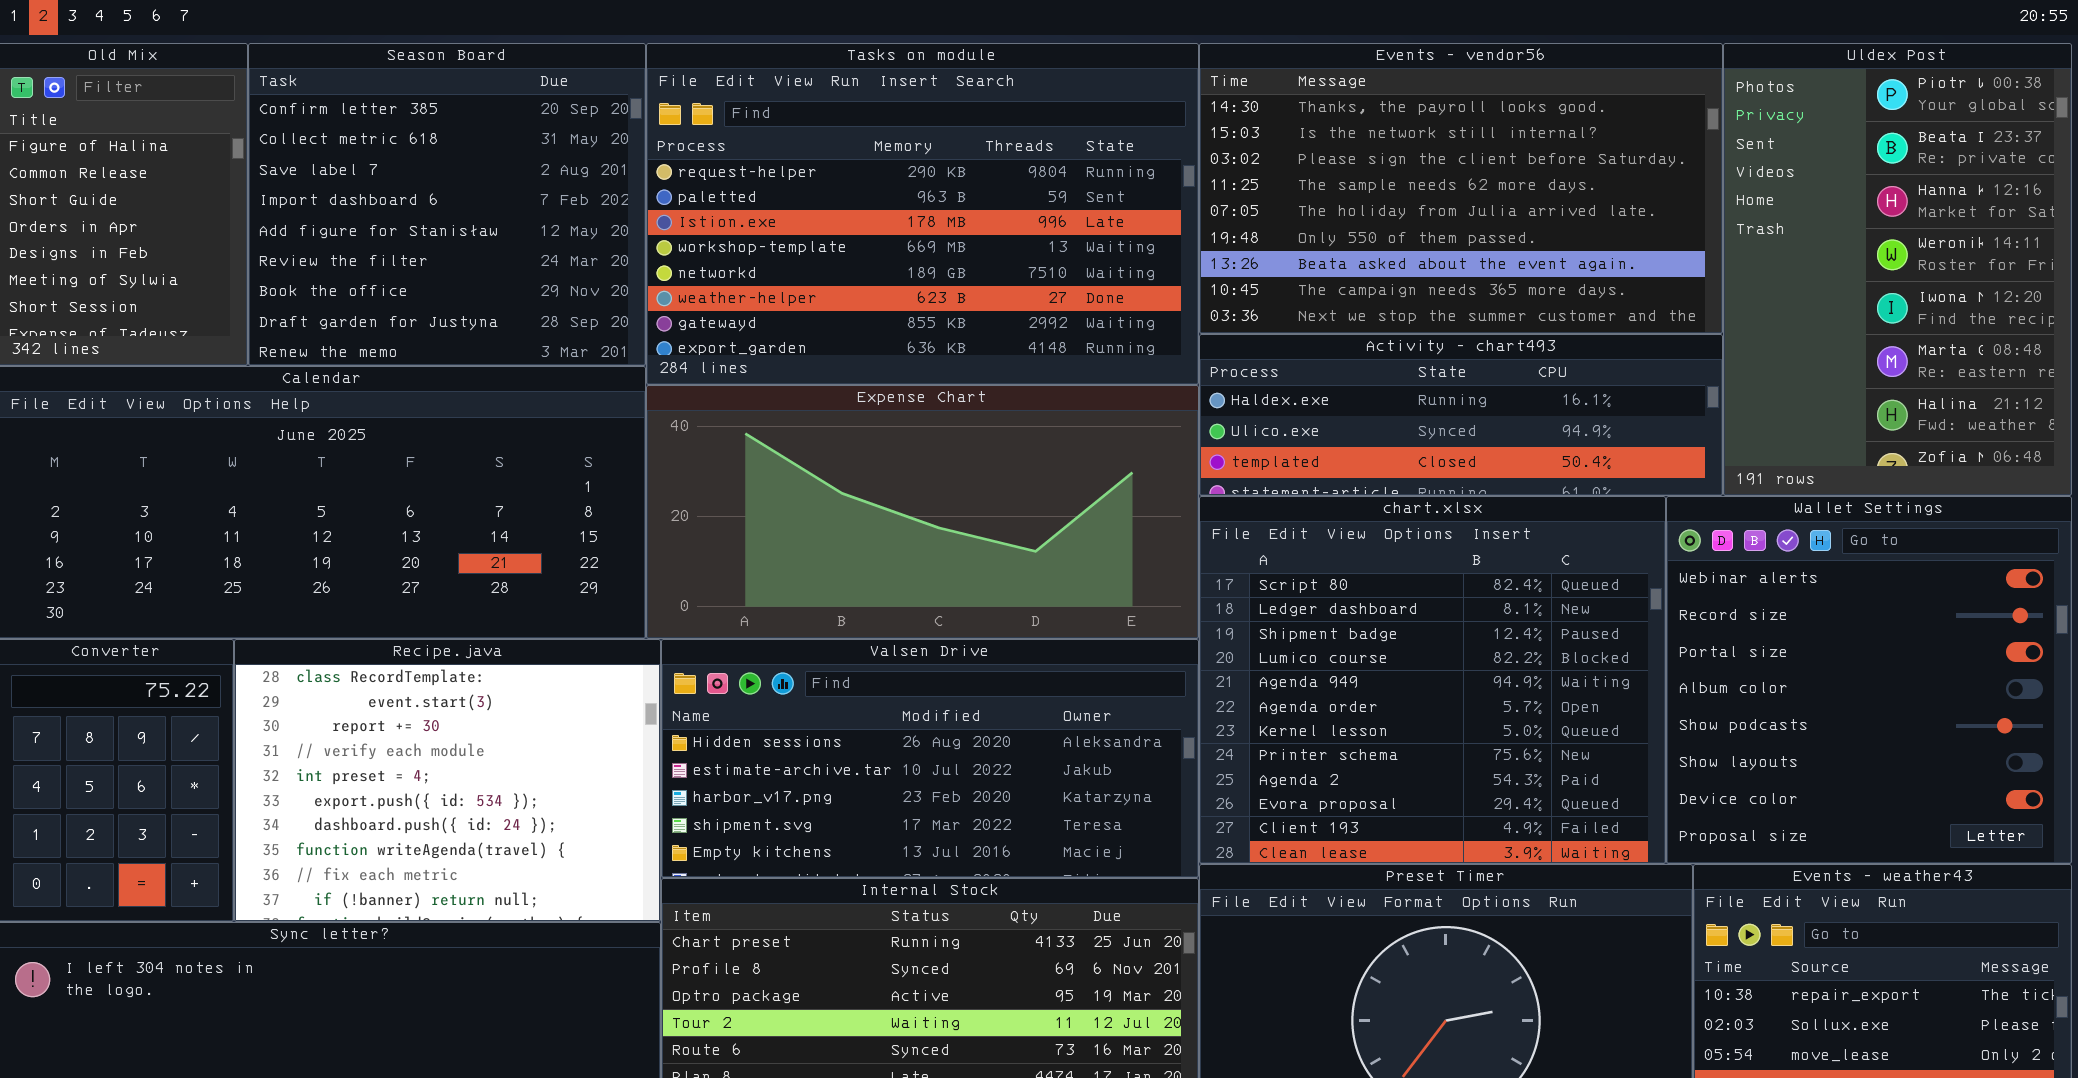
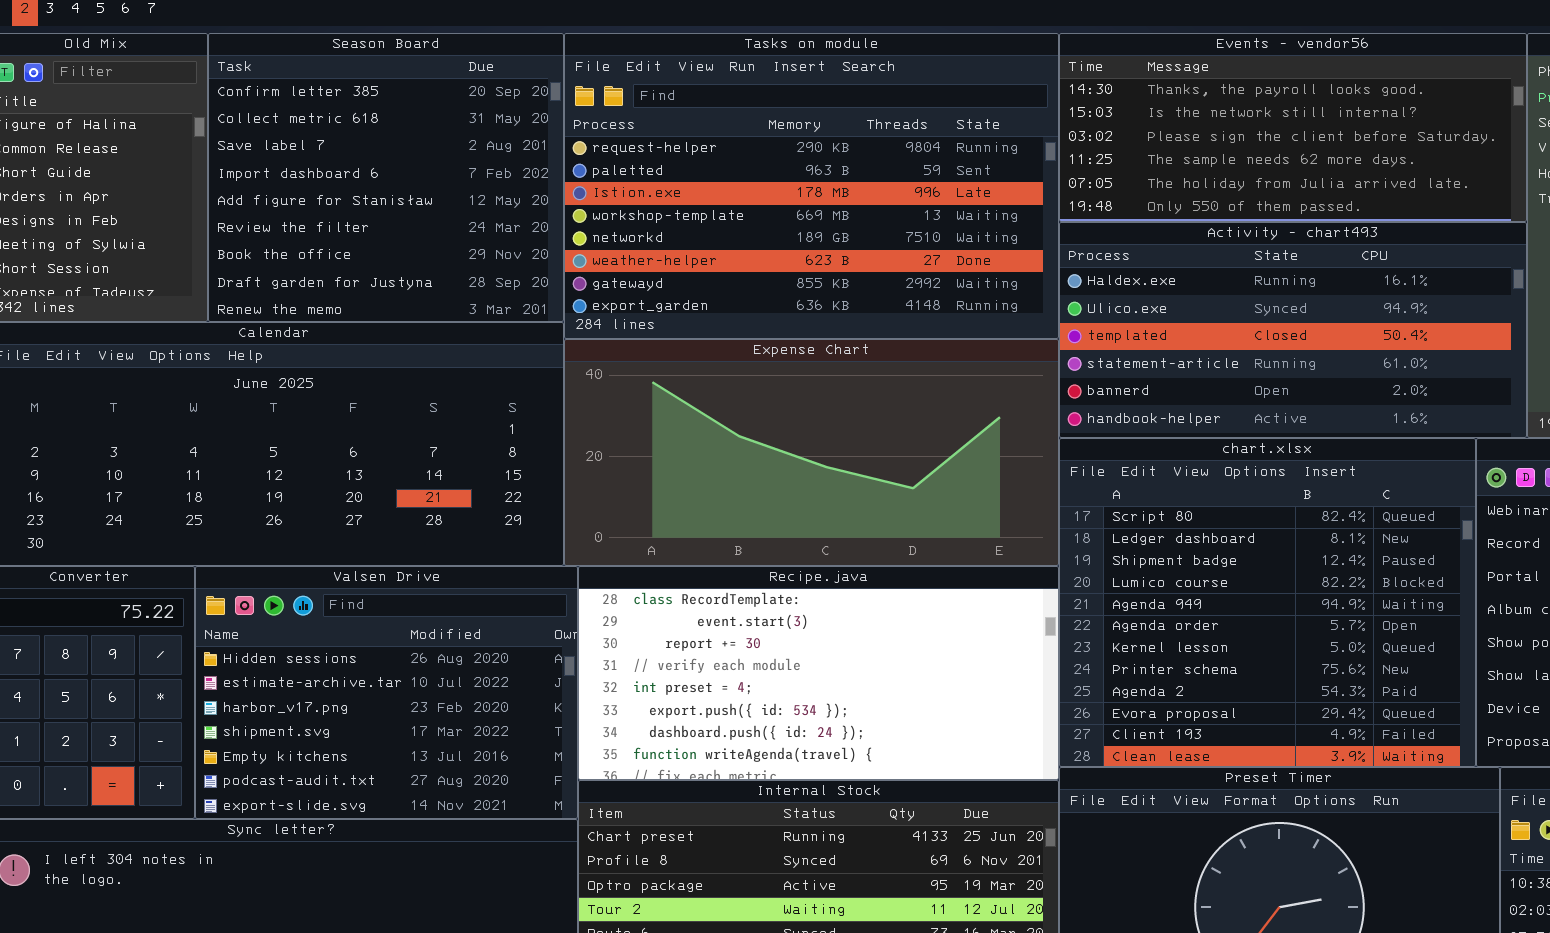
Events - vendor56: [1199,43,1723,334] -> [1059,33,1527,222], resized
Activity - chart493: [1199,334,1723,496] -> [1059,222,1527,438], resized
Recipe.java: [234,639,661,922] -> [578,566,1059,780], moved, resized
Valsen Drive: [661,639,1199,878] -> [195,566,578,819], moved, resized

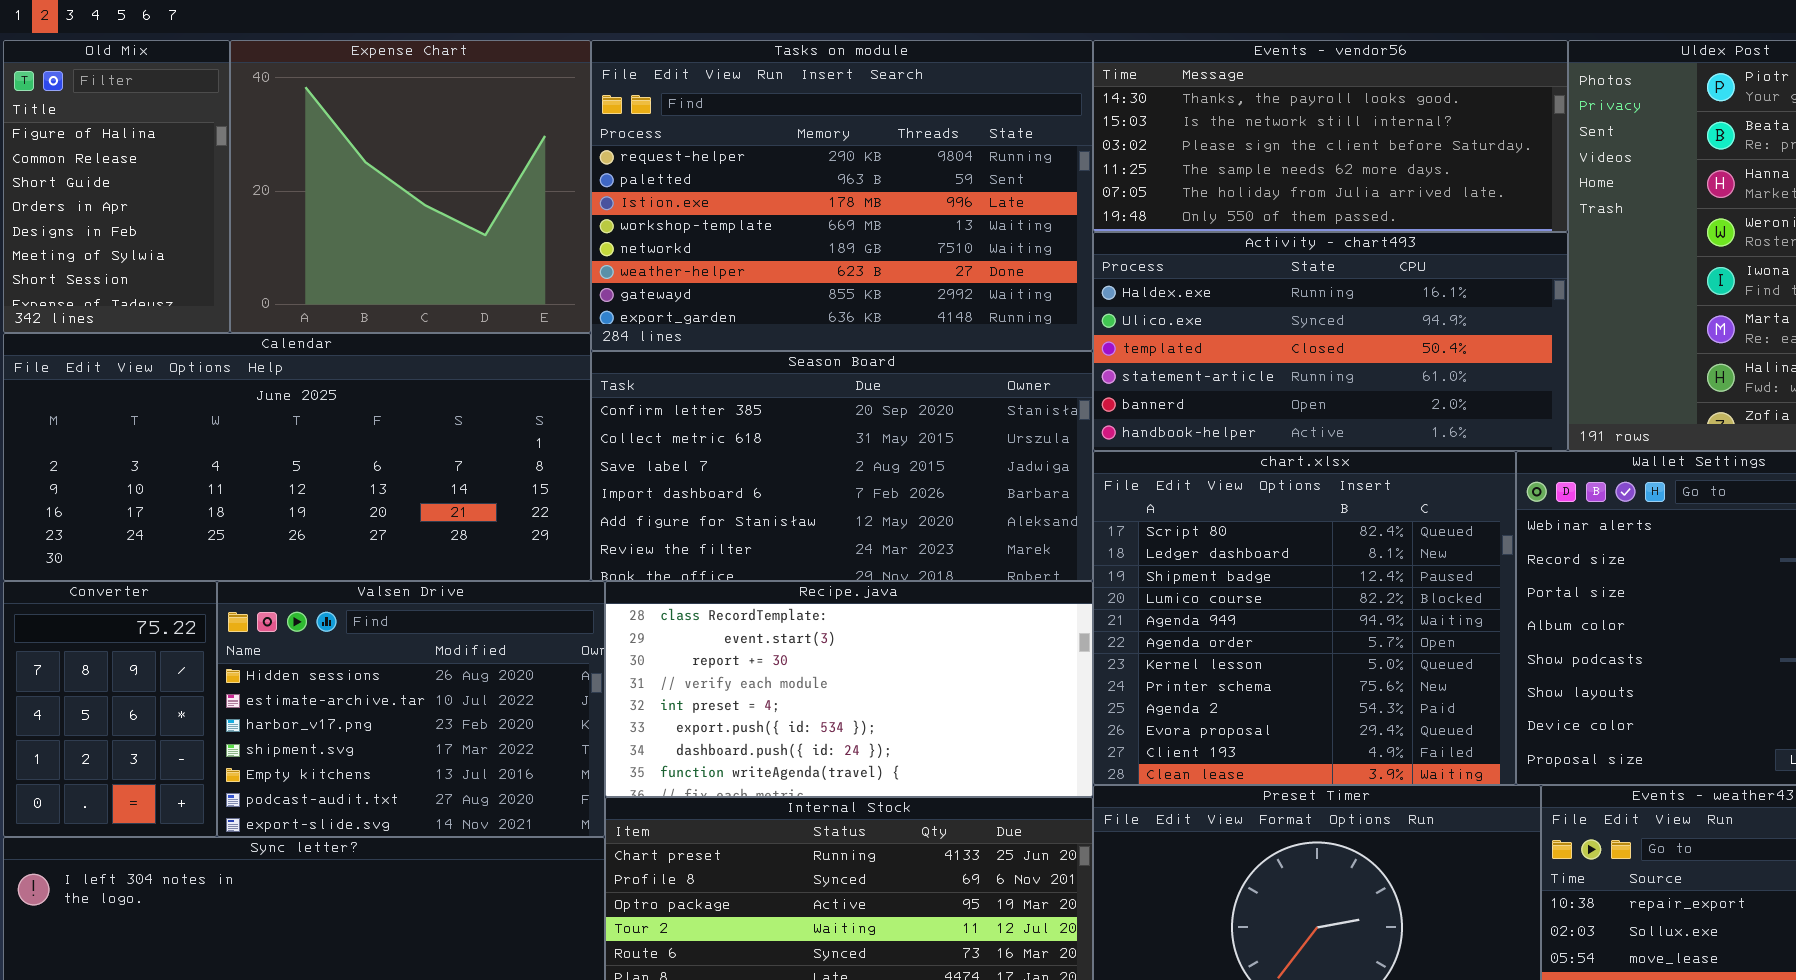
Season Board: [208,33,564,322] -> [591,351,1093,581], moved, resized
Expense Chart: [564,339,1059,566] -> [230,40,591,333], moved, resized

